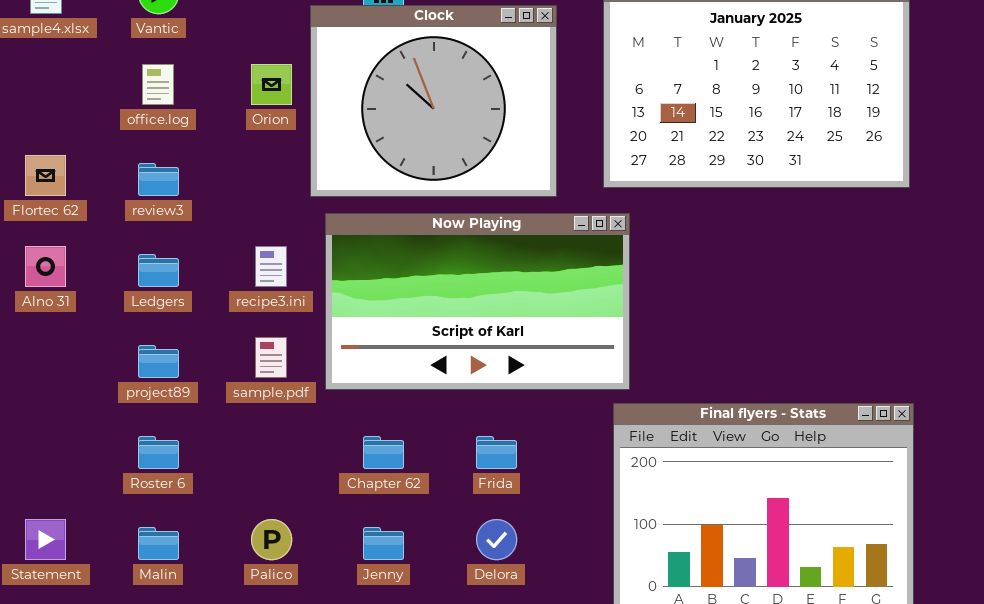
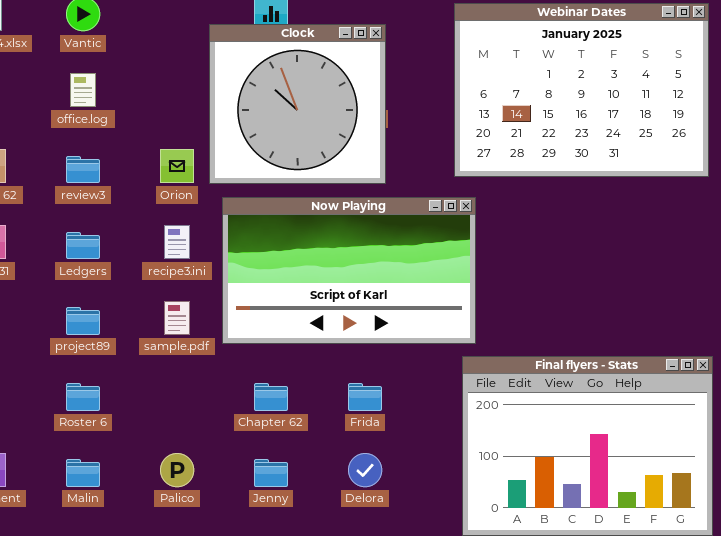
Clock: [310,5,557,197] -> [209,24,386,184], resized
Orion: [251,64,292,105] -> [160,149,194,183], moved

